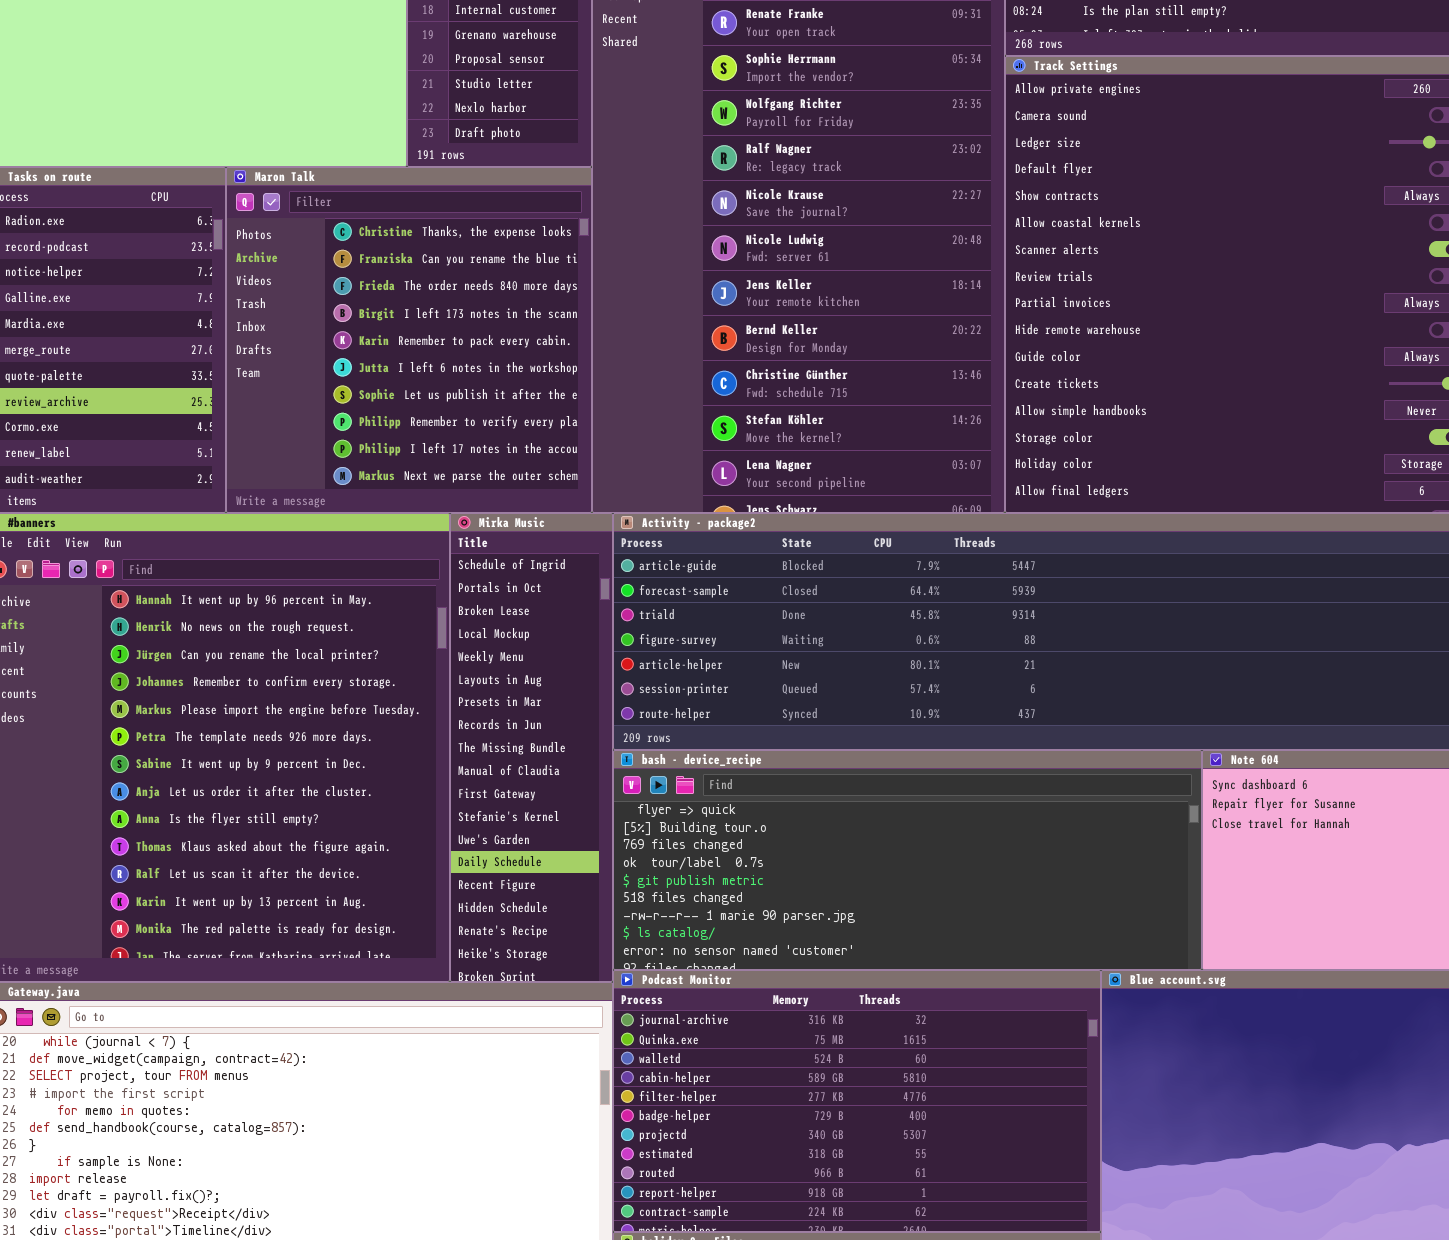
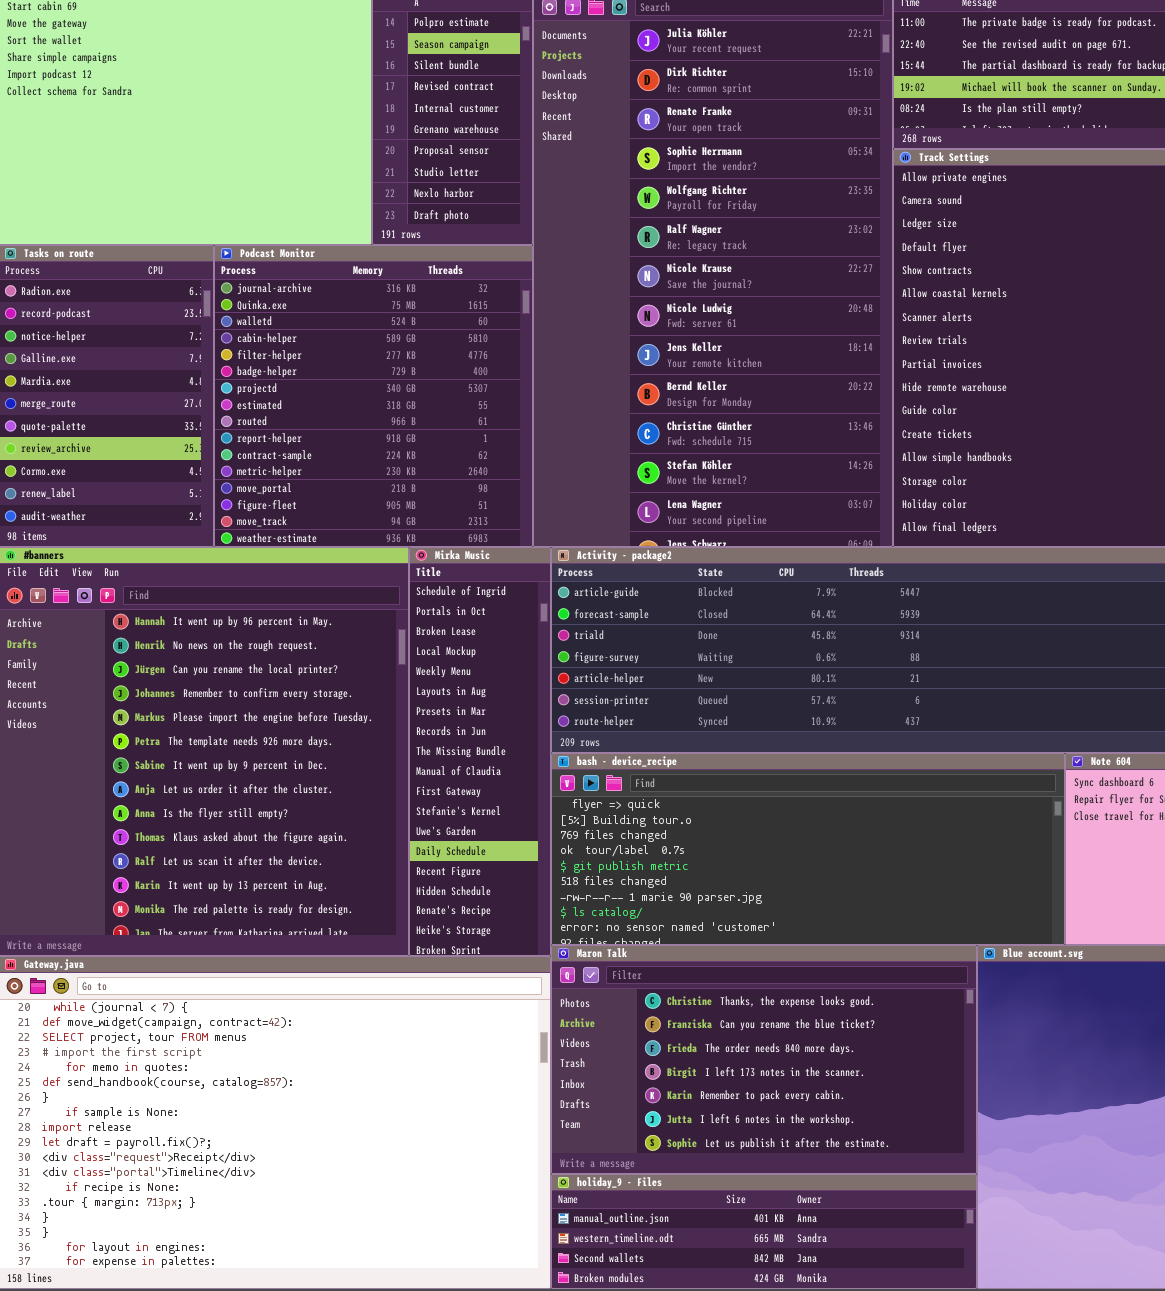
Maron Talk: [226,167,592,513] -> [551,945,977,1174], moved, resized
Podcast Monitor: [613,970,1101,1232] -> [214,245,533,547], moved, resized

